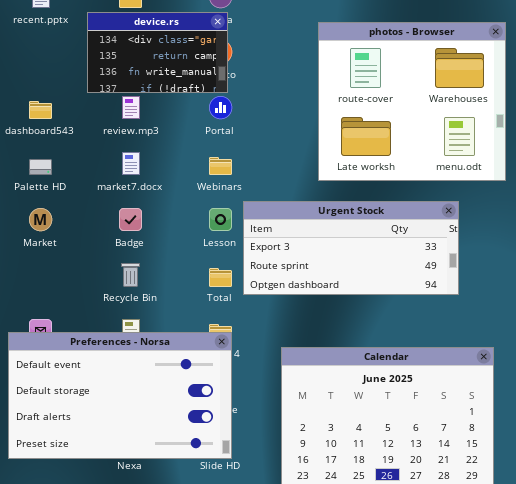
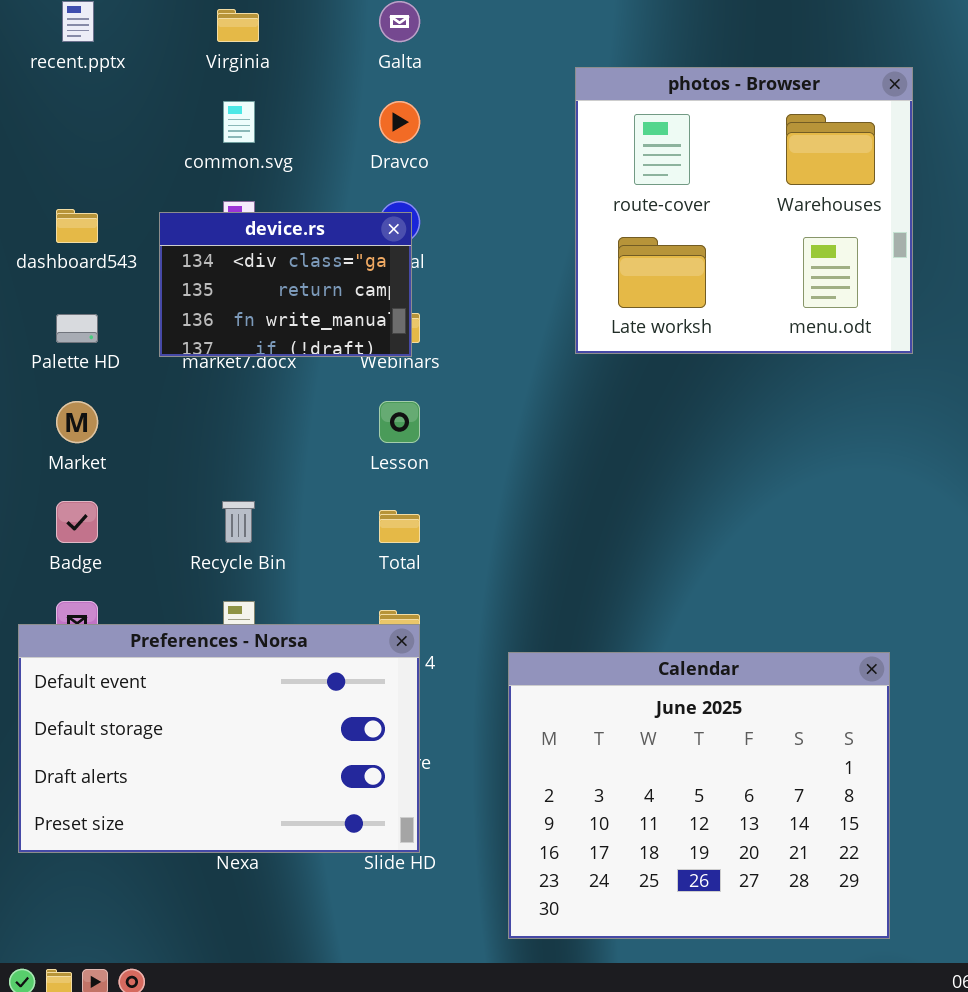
device.rs: [87,12,228,93] -> [159,212,412,357], moved
Urgent Stock: [243,201,459,295] -> none, closed
Badge: [119,208,142,231] -> [56,501,98,543], moved

